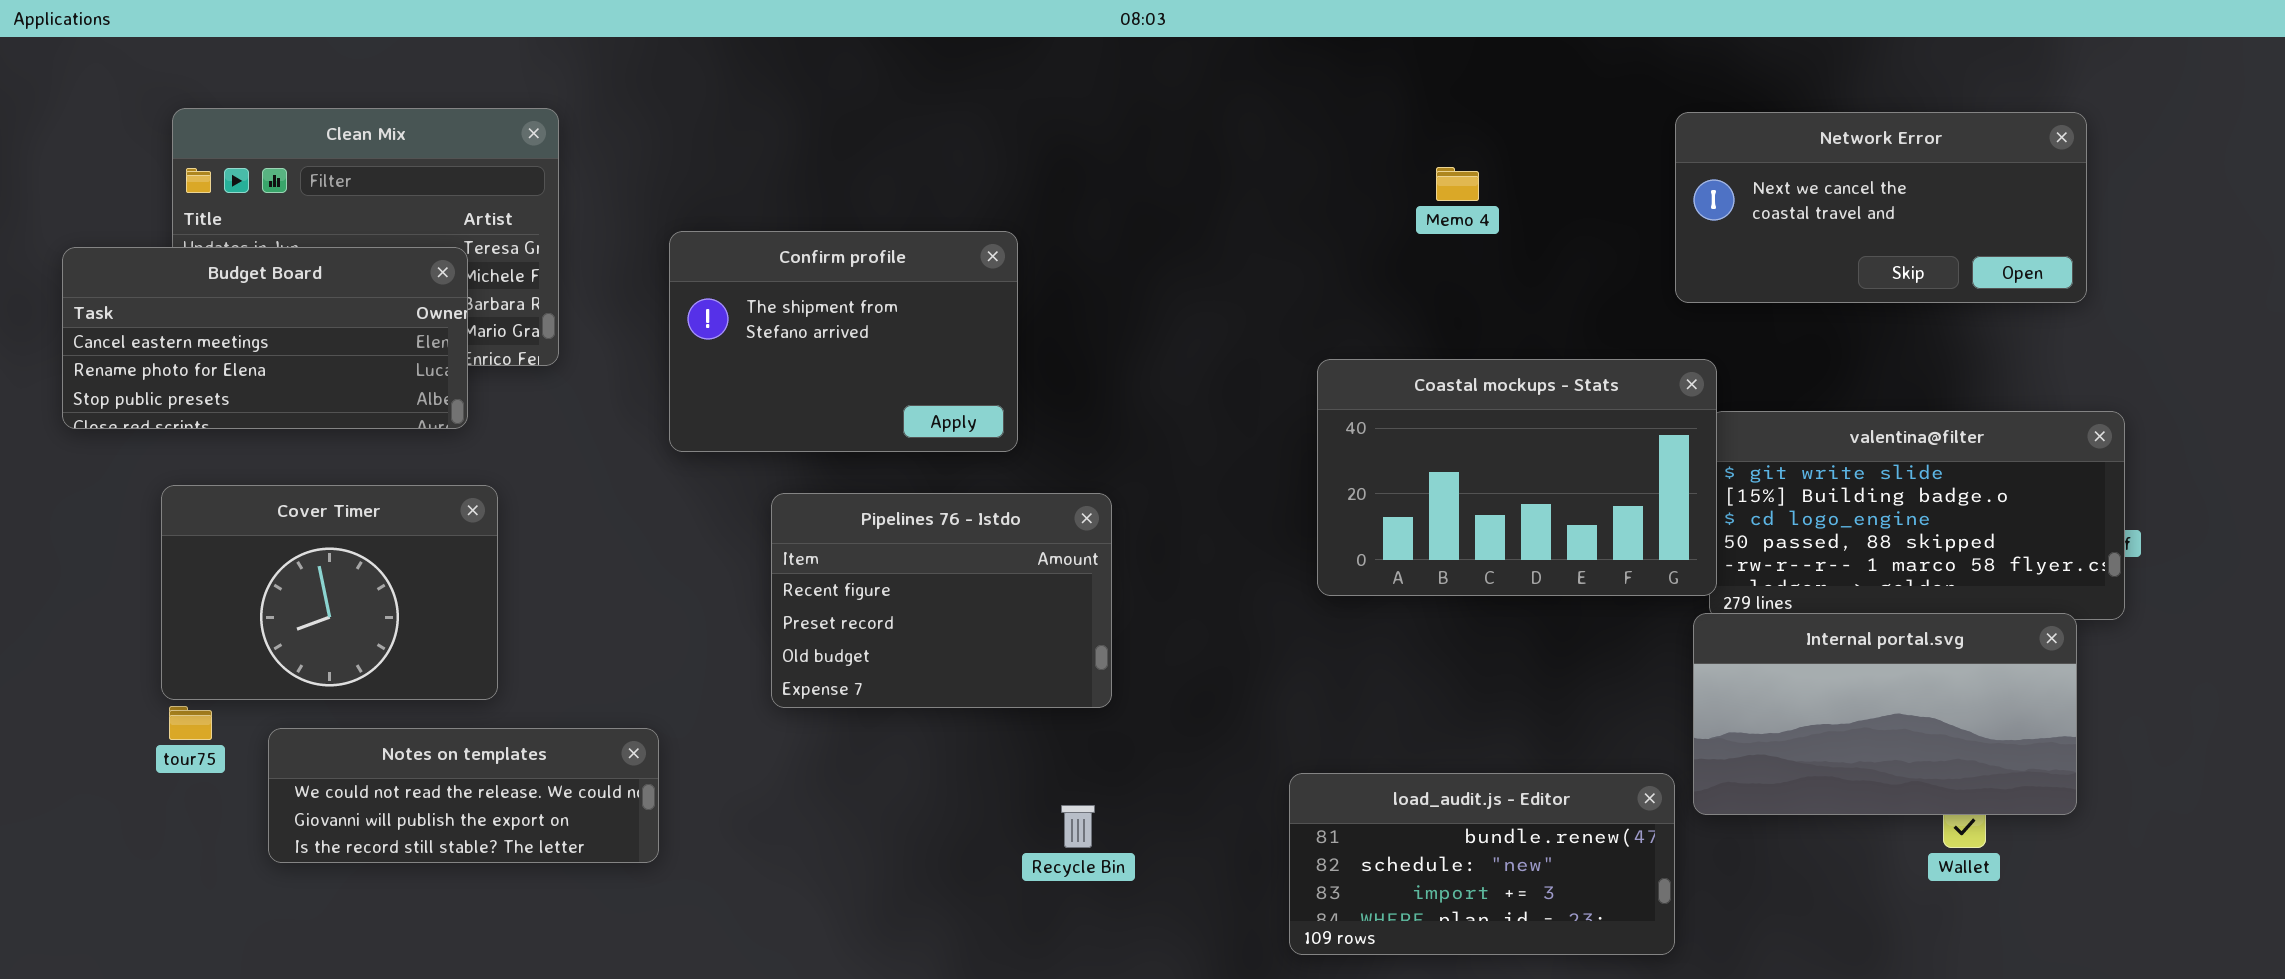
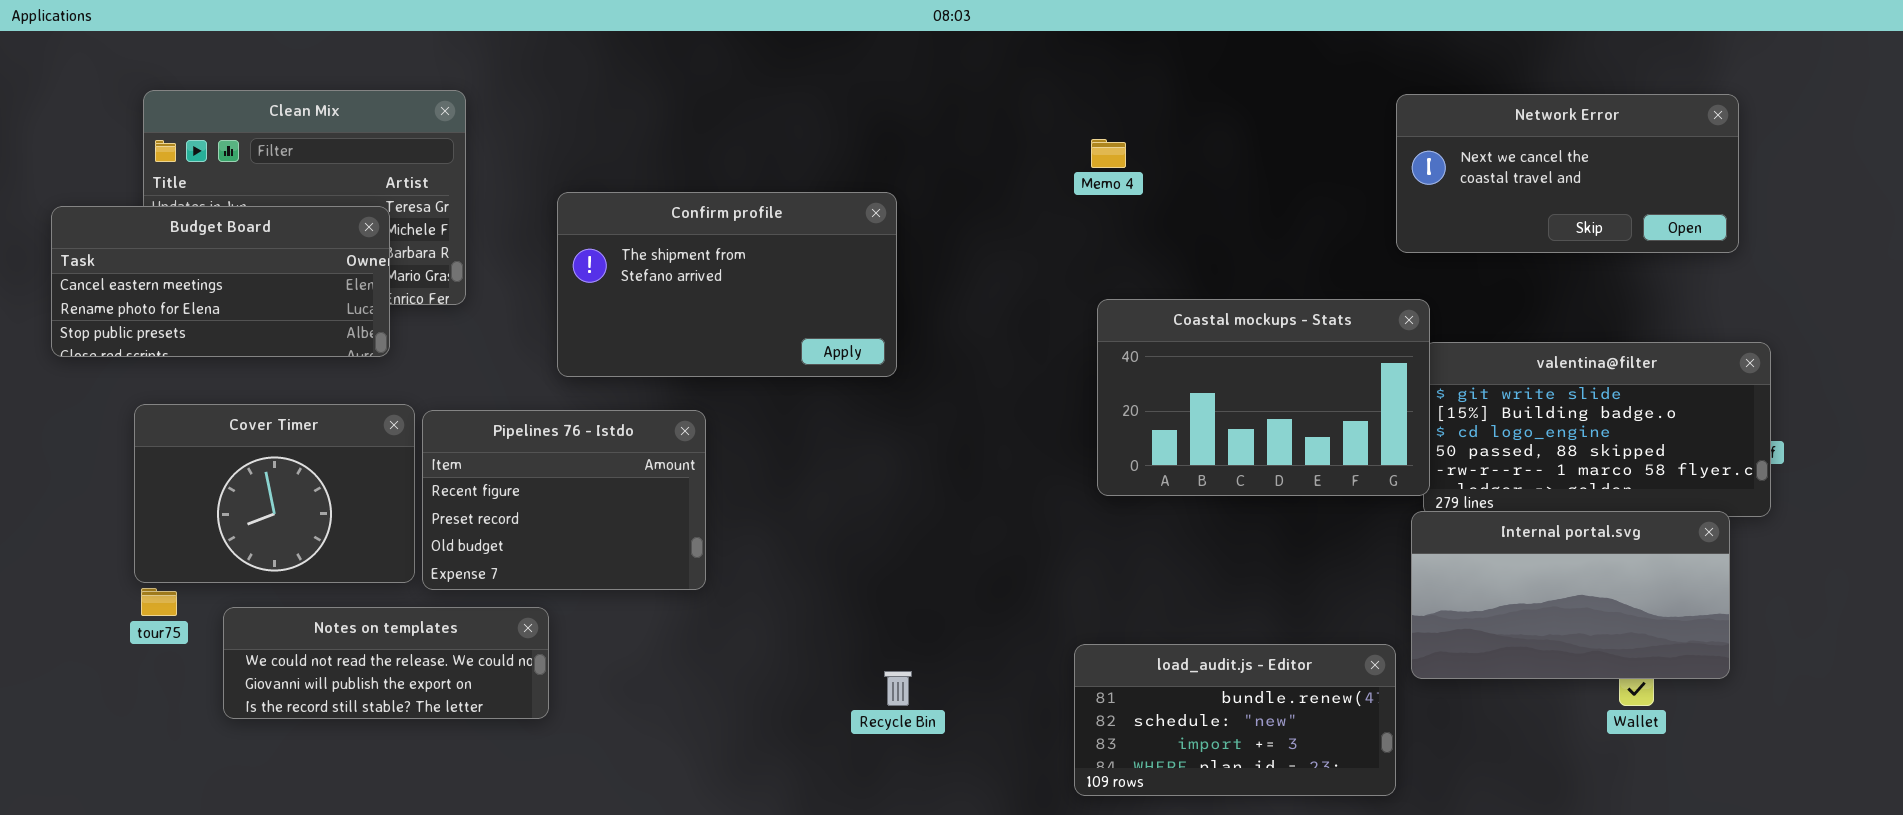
Memo 4: [1436,167,1479,201] -> [1091,139,1126,168], moved
Confirm profile: [669,231,1018,452] -> [557,192,897,377], resized
Pipelines 76 - Istdo: [771,493,1112,708] -> [422,410,706,590], moved

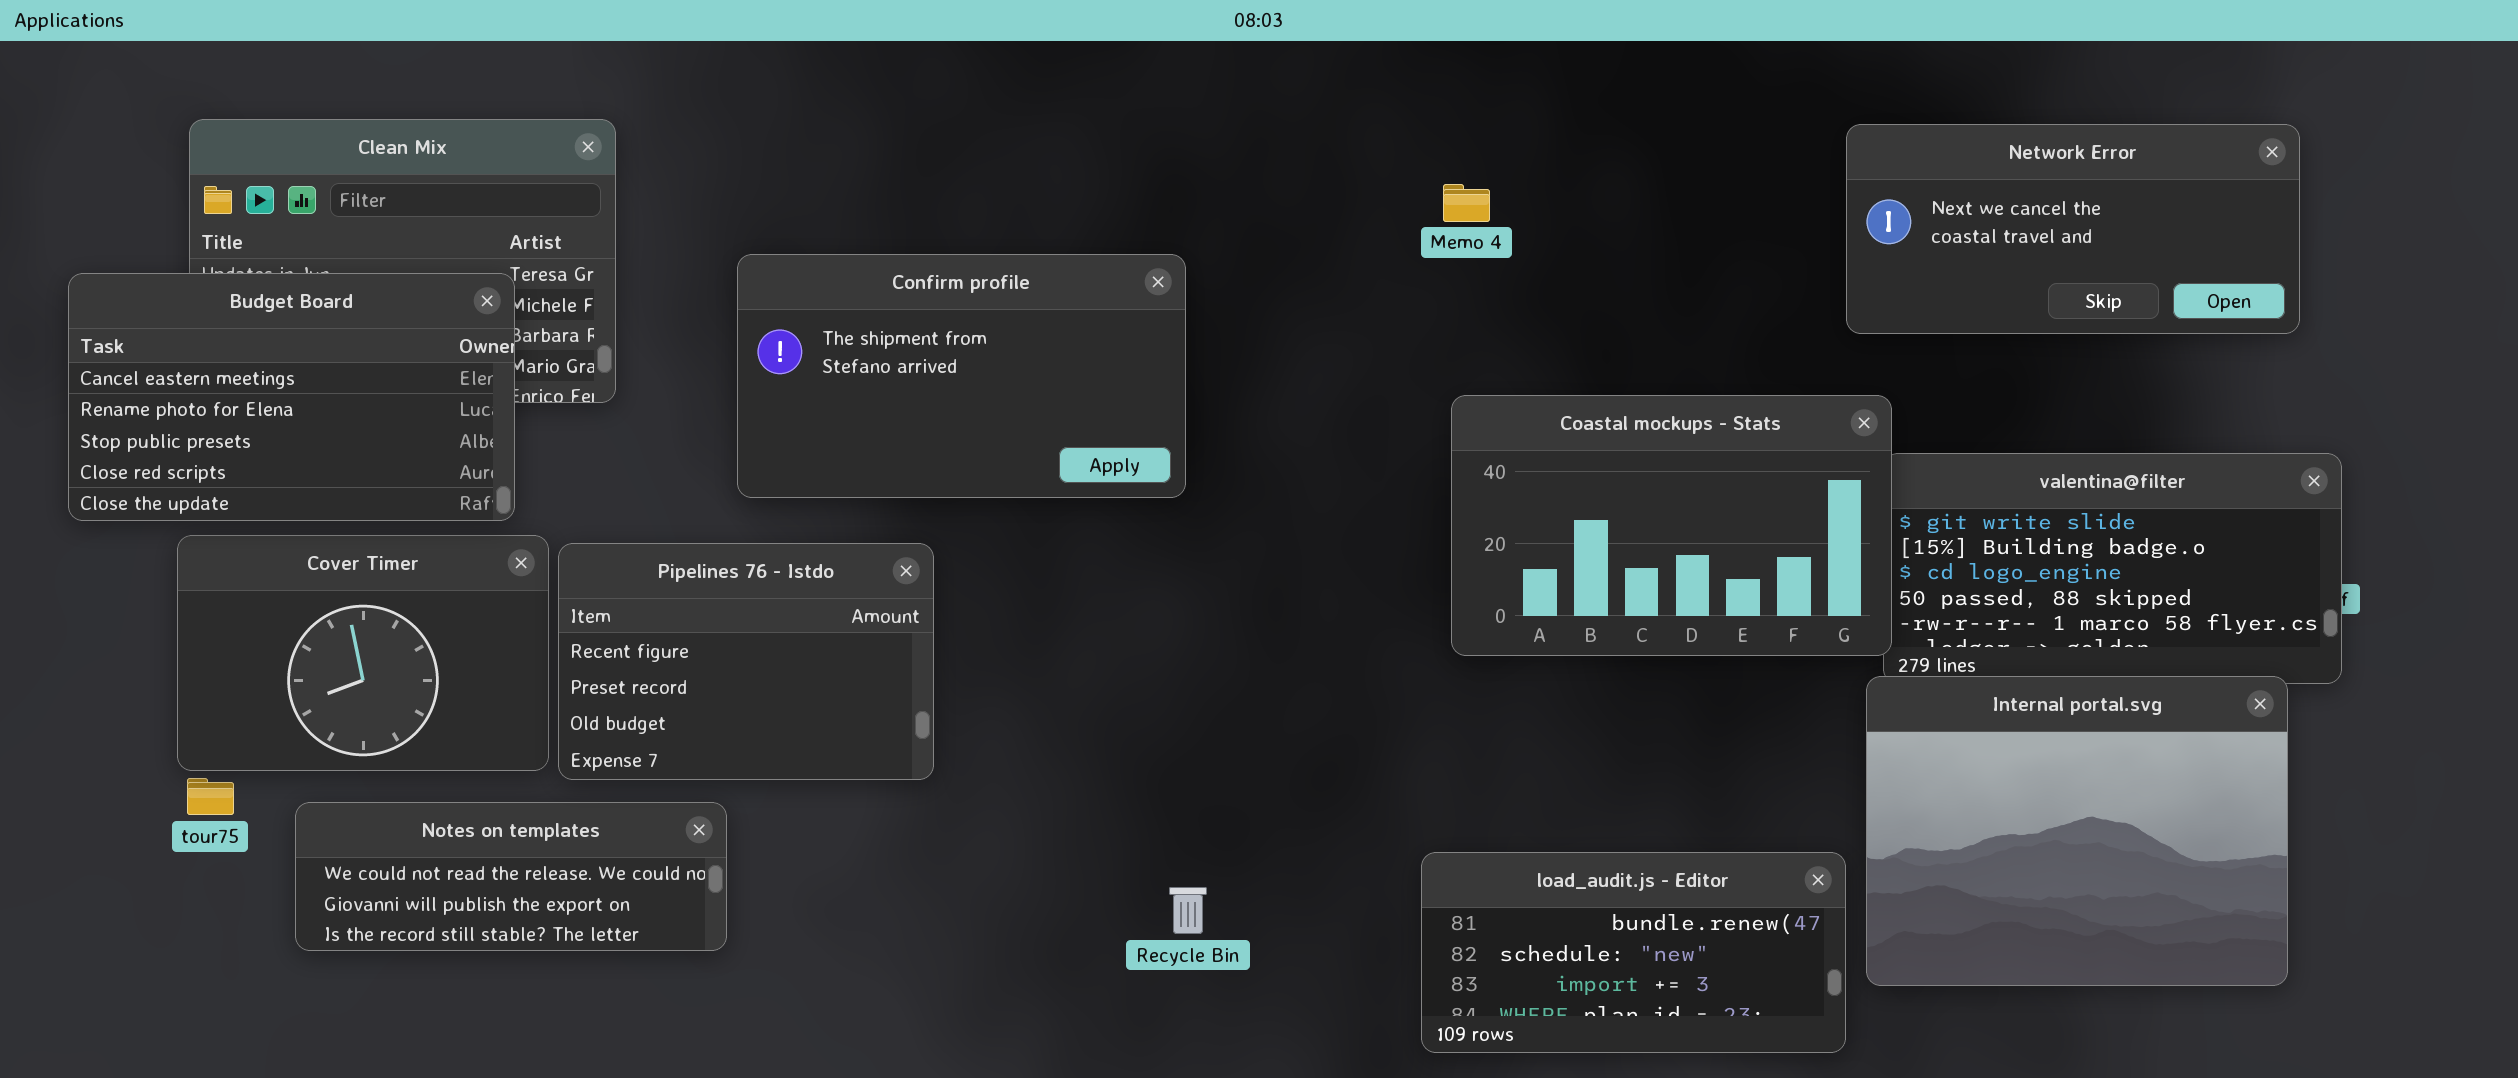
Budget Board: [51,206,390,357] -> [68,273,515,521], resized
Internal portal.svg: [1411,511,1730,679] -> [1866,676,2288,986], resized

